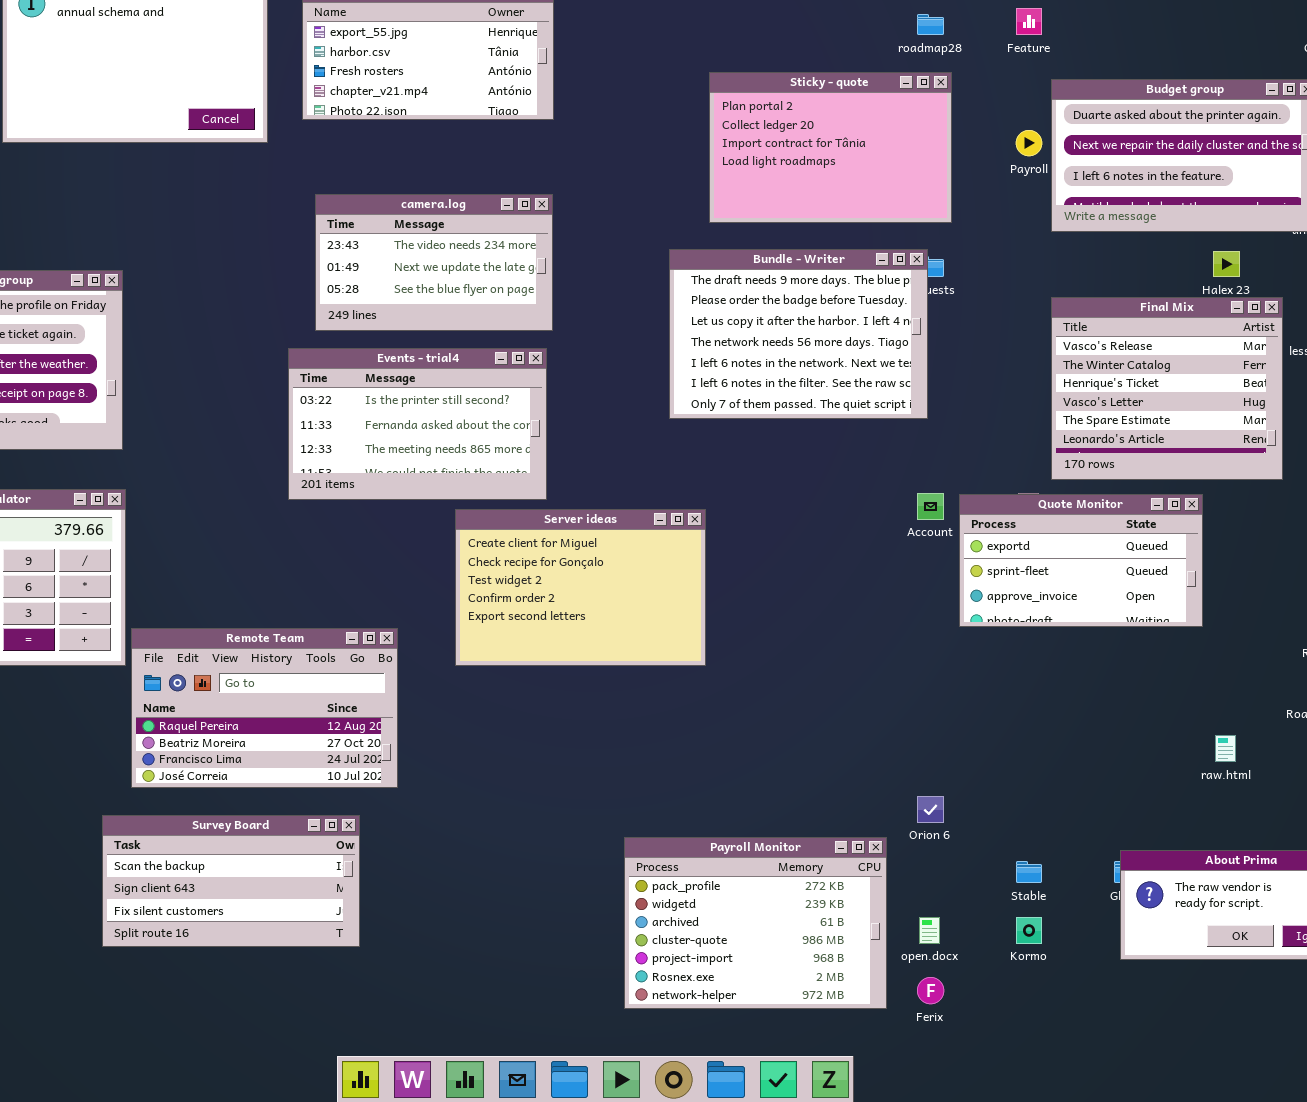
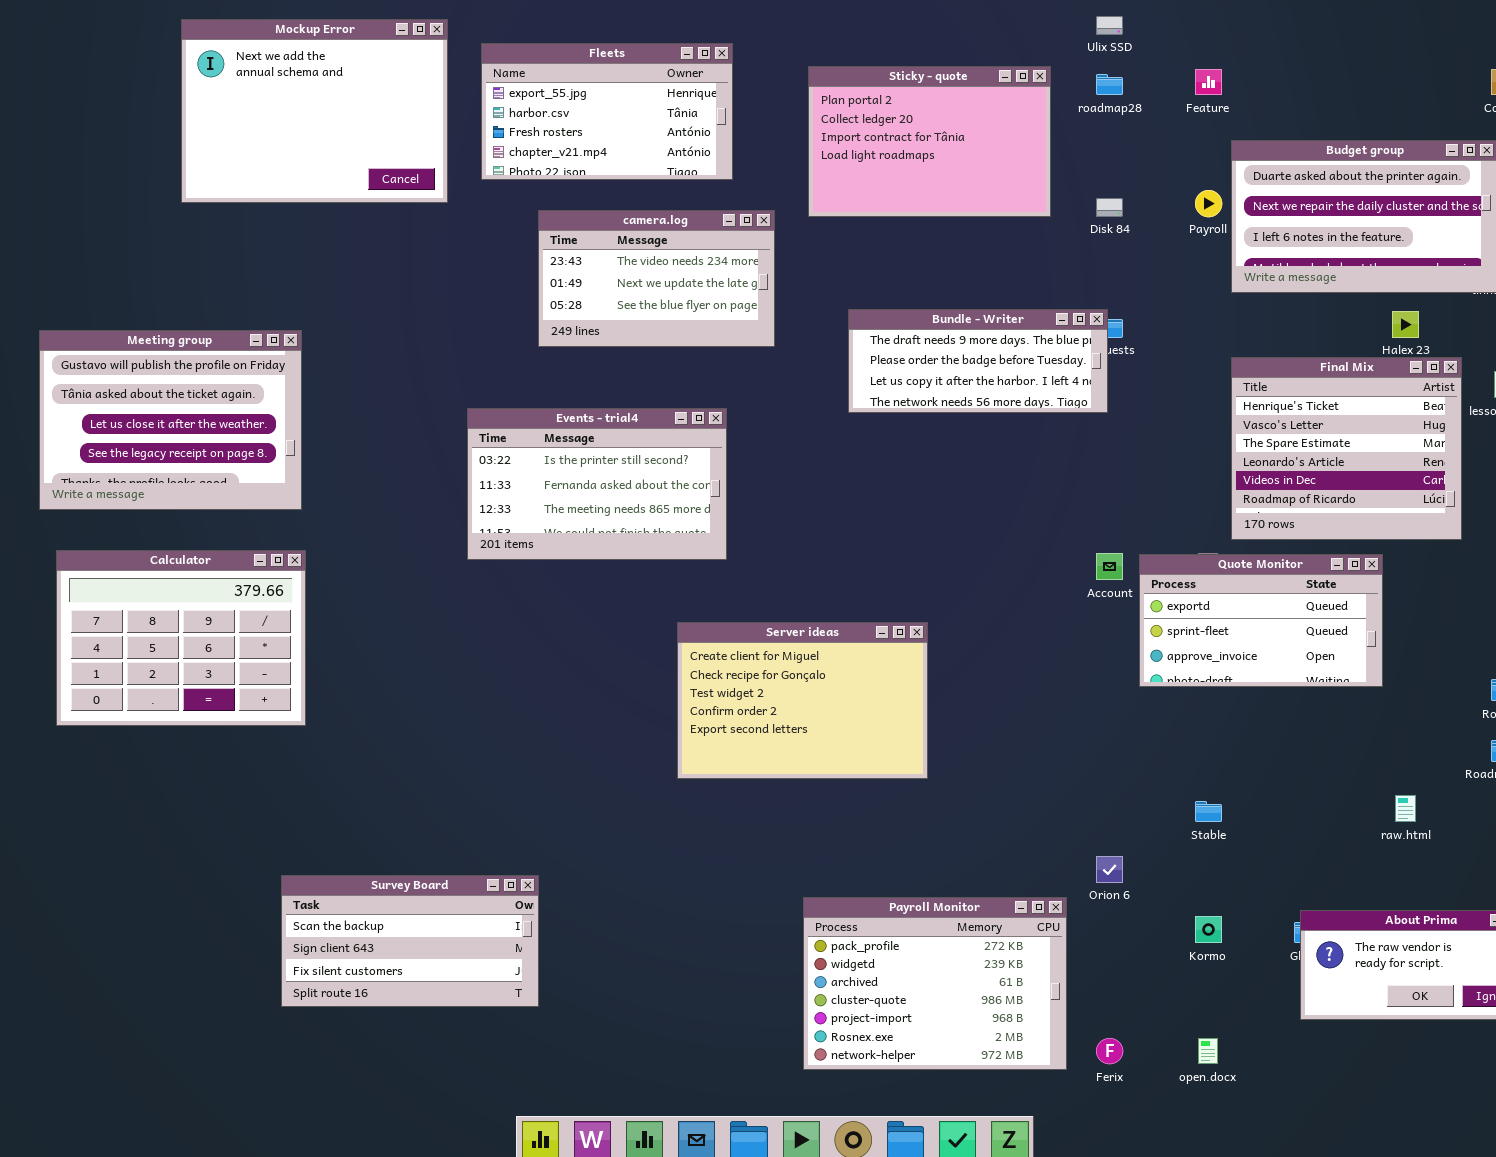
Sticky - quote: [709,72,952,223] -> [808,66,1051,217], moved
camera.log: [315,194,553,331] -> [538,210,775,347], moved
Bundle - Writer: [669,249,928,419] -> [848,309,1108,413], resized
Final Mix: [1051,297,1283,480] -> [1231,357,1462,540], scrolled down 2 rows
Server ideas: [455,509,706,666] -> [677,622,928,779], moved
Remote Team: [131,628,398,788] -> none, closed
Stable: [1016,861,1042,883] -> [1195,801,1222,822], moved
open.docx: [919,917,940,944] -> [1198,1038,1218,1064], moved
Kormo: [1016,917,1042,944] -> [1195,916,1222,943], moved

